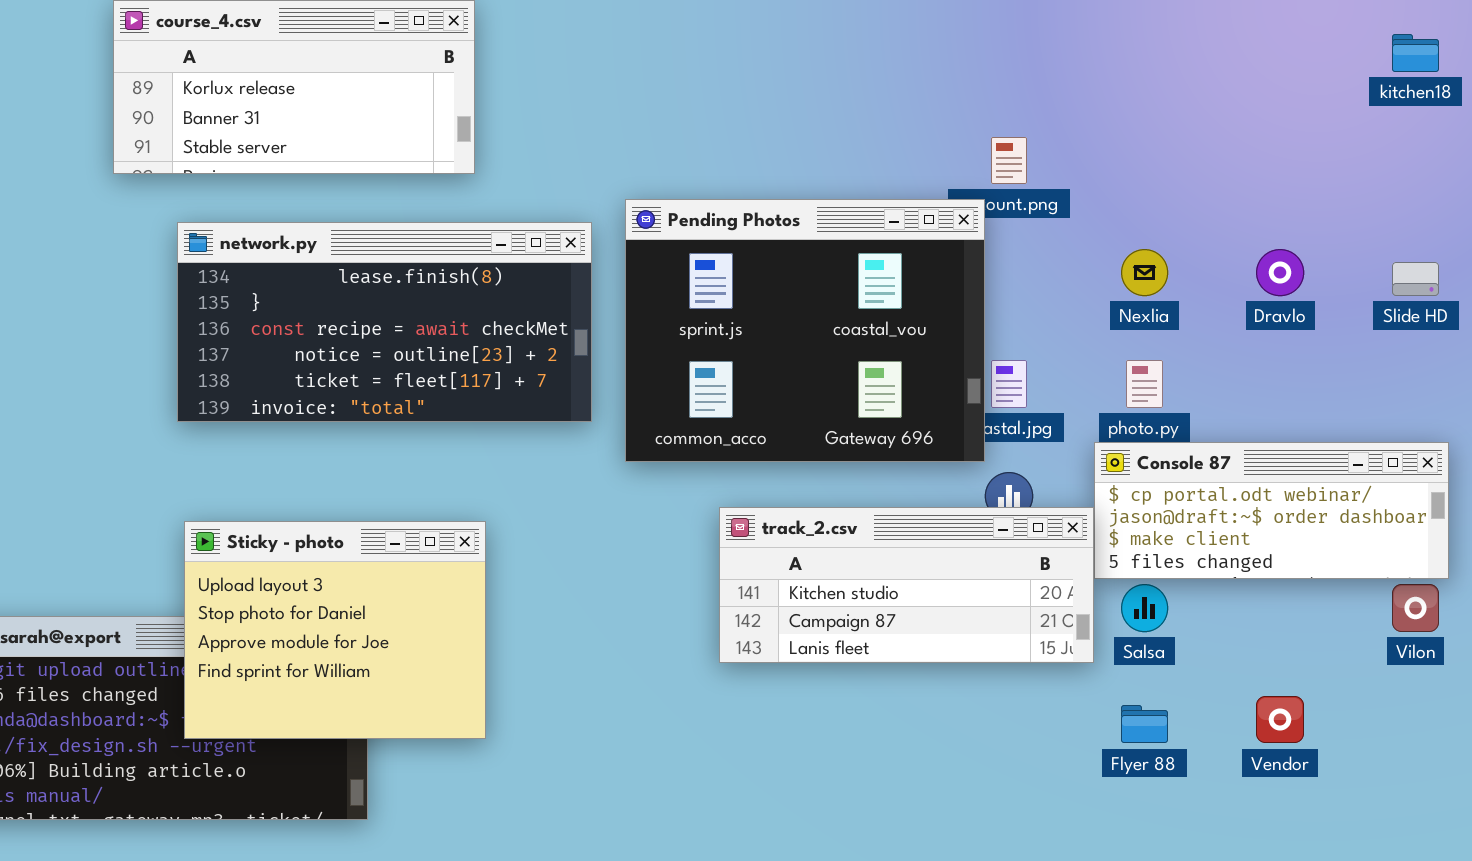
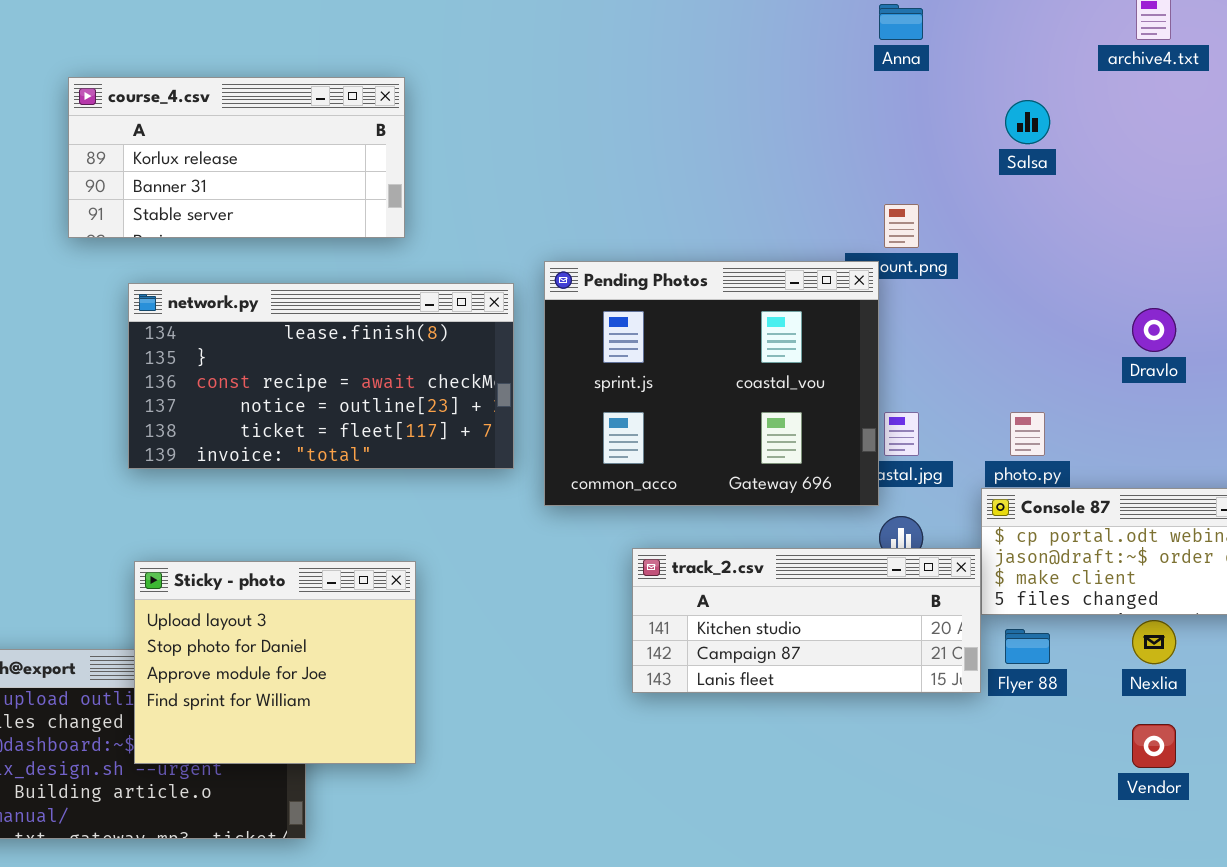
Nexlia: [1121,249,1168,296] -> [1132,620,1176,664], moved
Salsa: [1121,584,1168,632] -> [1005,100,1050,144], moved
Flyer 88: [1121,705,1168,743] -> [1005,629,1050,664], moved

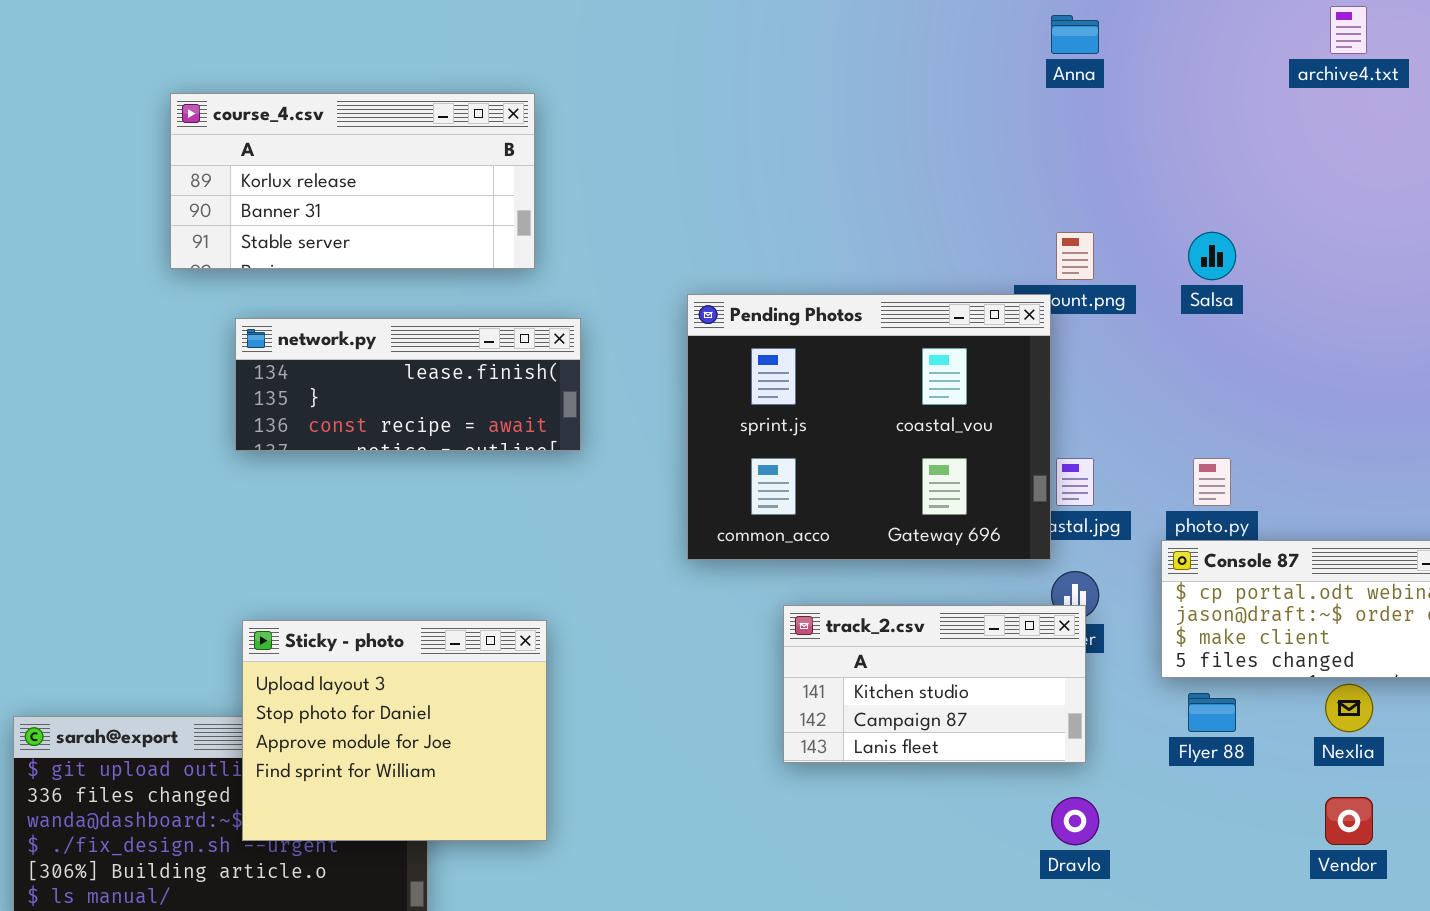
Salsa: [1005,100,1050,144] -> [1188,232,1236,280], moved
network.py: [128,283,514,469] -> [235,318,581,451], resized
Dravlo: [1132,308,1176,352] -> [1051,797,1099,845], moved
track_2.csv: [632,548,981,693] -> [783,605,1086,763], resized

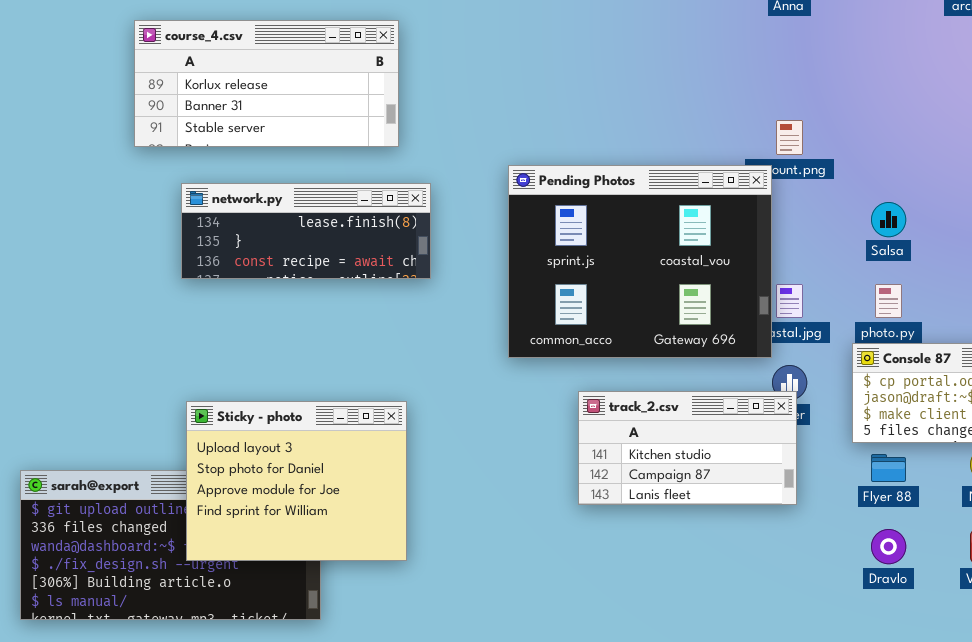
Salsa: [1188,232,1236,280] -> [871,202,906,237], moved
Dravlo: [1051,797,1099,845] -> [871,529,906,564], moved

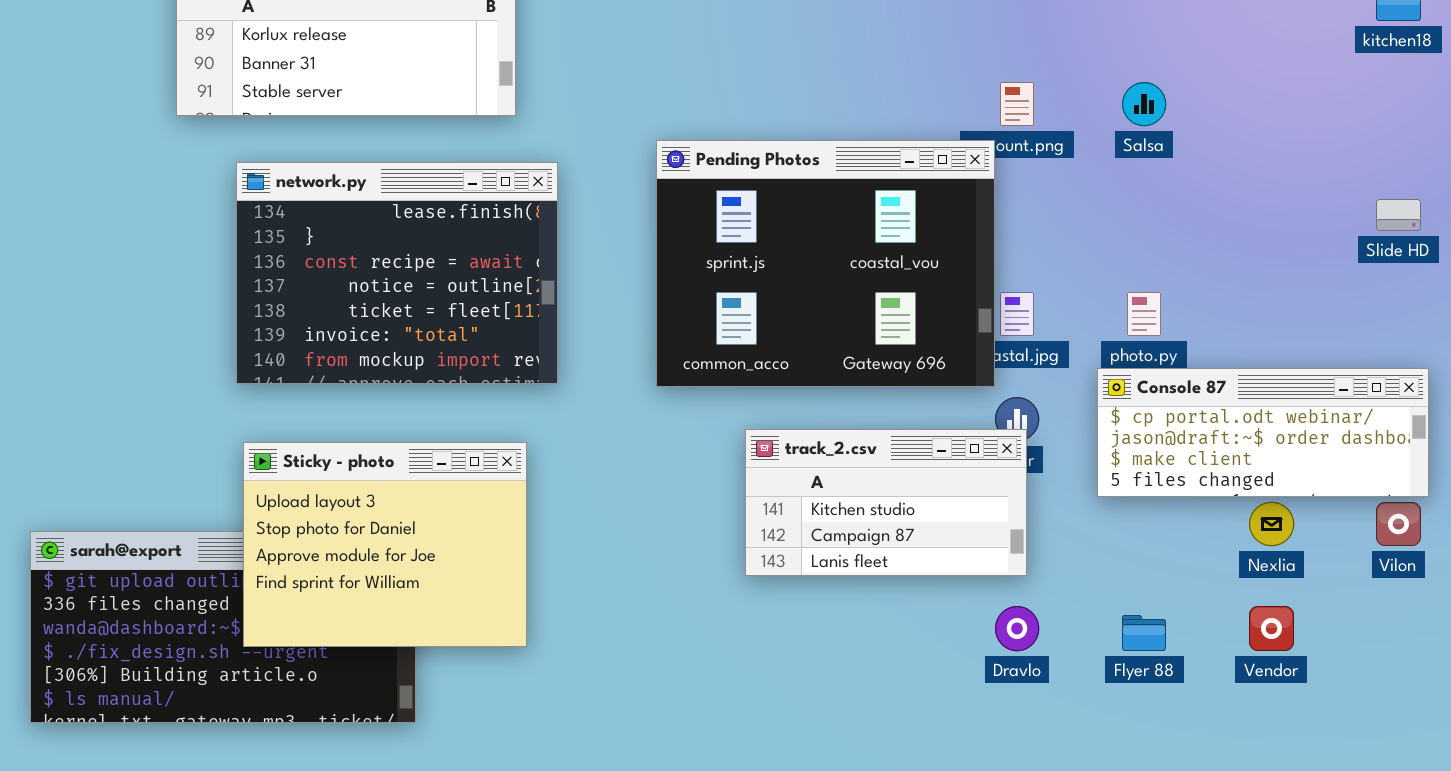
network.py: [181,183,431,279] -> [236,162,558,384], resized
Salsa: [871,202,906,237] -> [1122,82,1166,126], moved
Flyer 88: [871,454,906,482] -> [1122,615,1166,651], moved
Dravlo: [871,529,906,564] -> [995,606,1039,651], moved

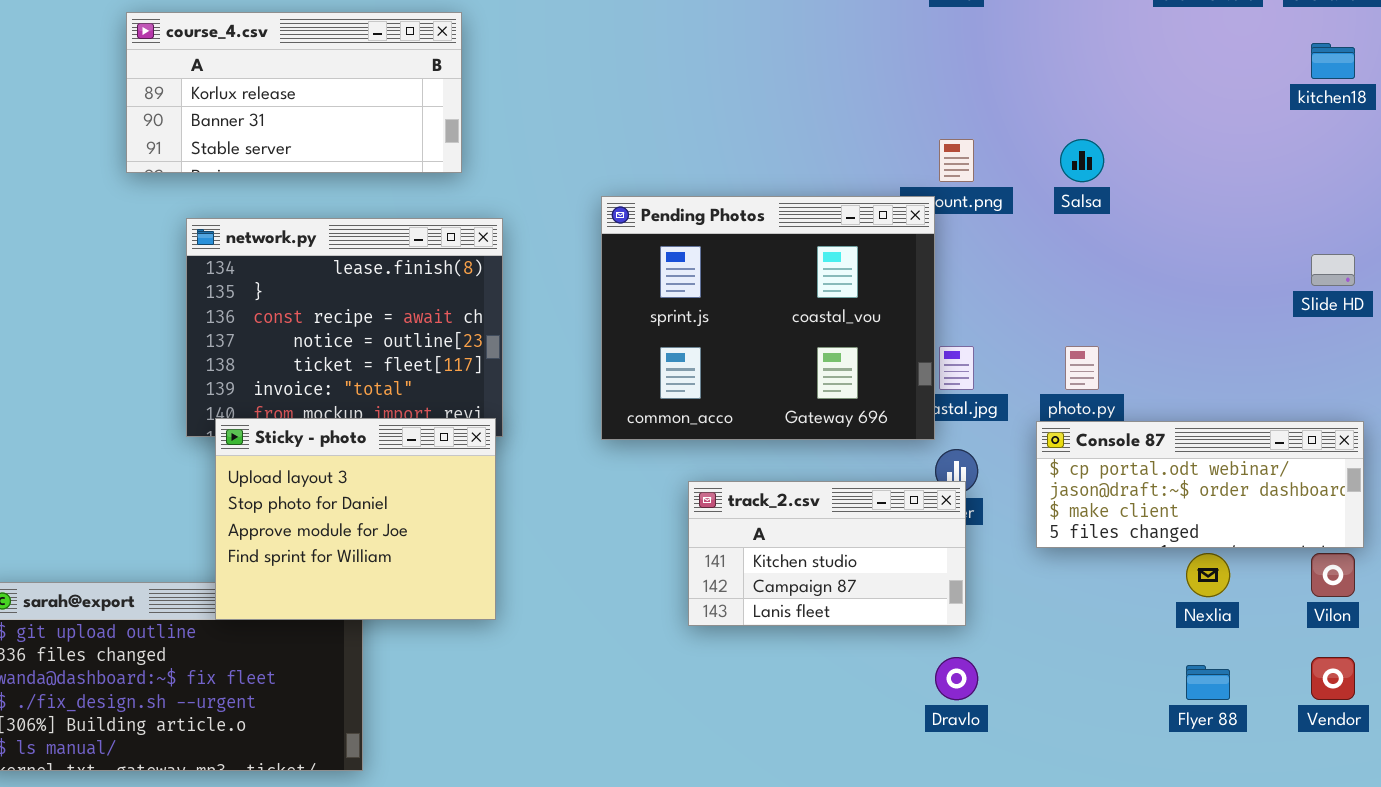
Sticky - photo: [243,442,527,647] -> [215,418,496,620], moved
Vendor: [1249,606,1294,651] -> [1311,657,1355,700], moved
Flyer 88: [1122,615,1166,651] -> [1186,665,1230,700], moved

